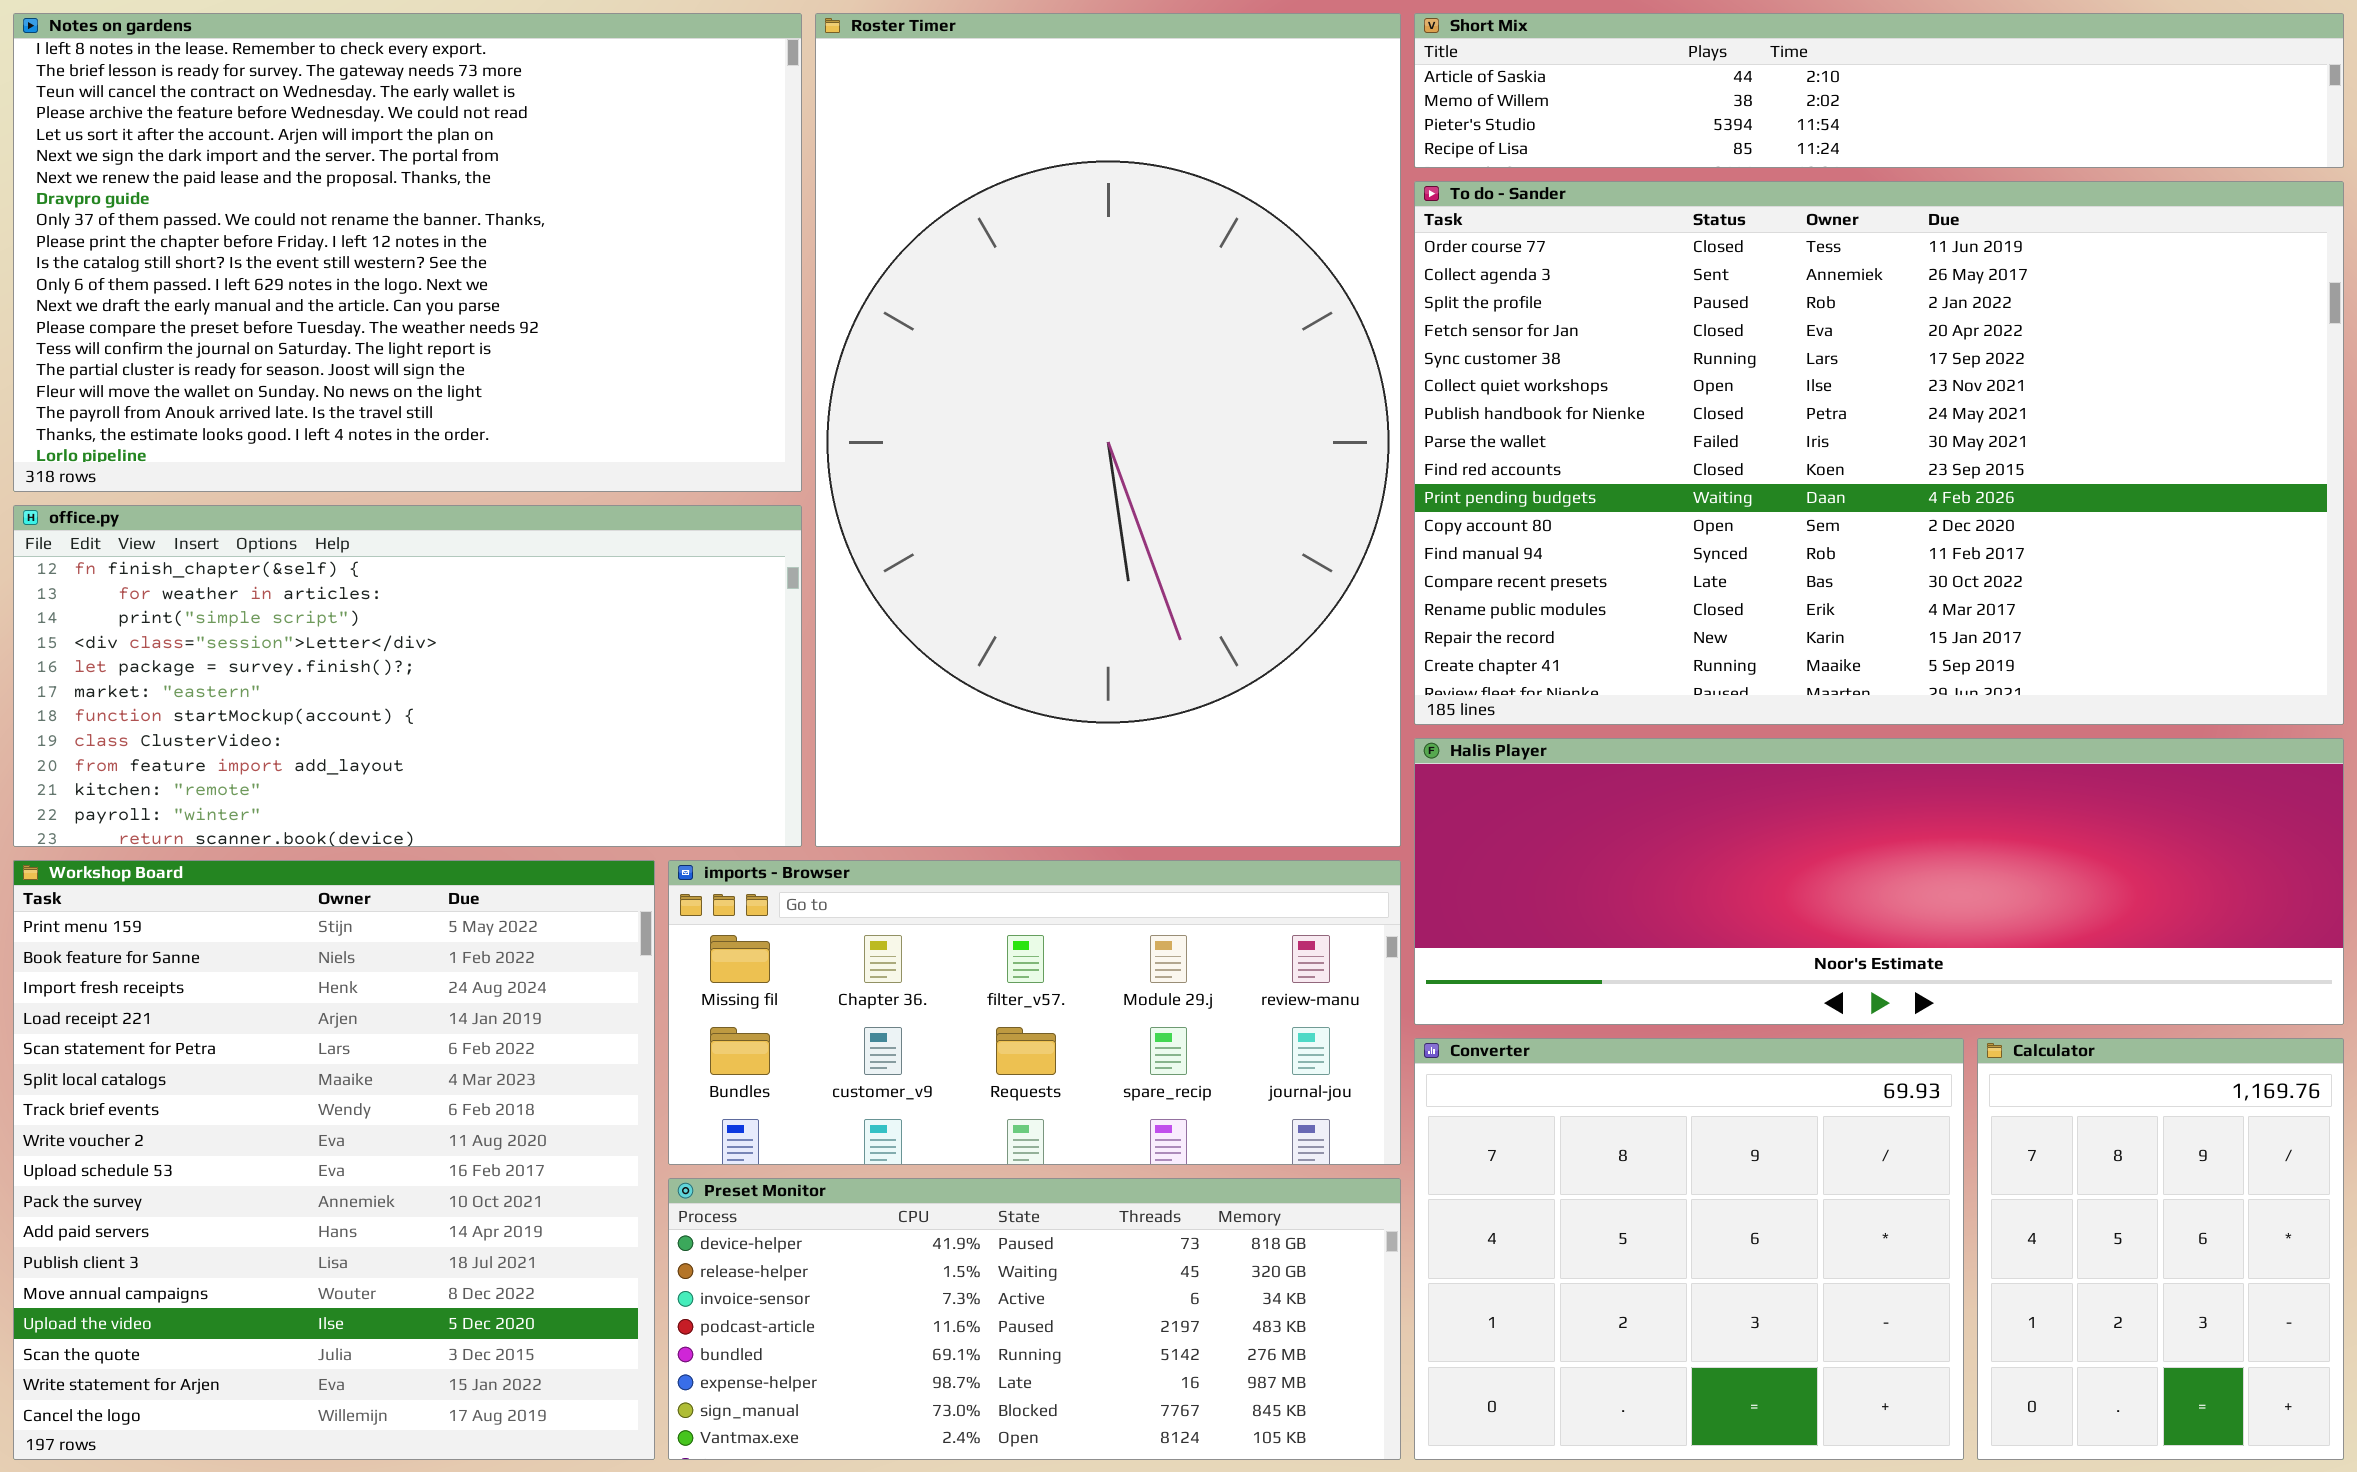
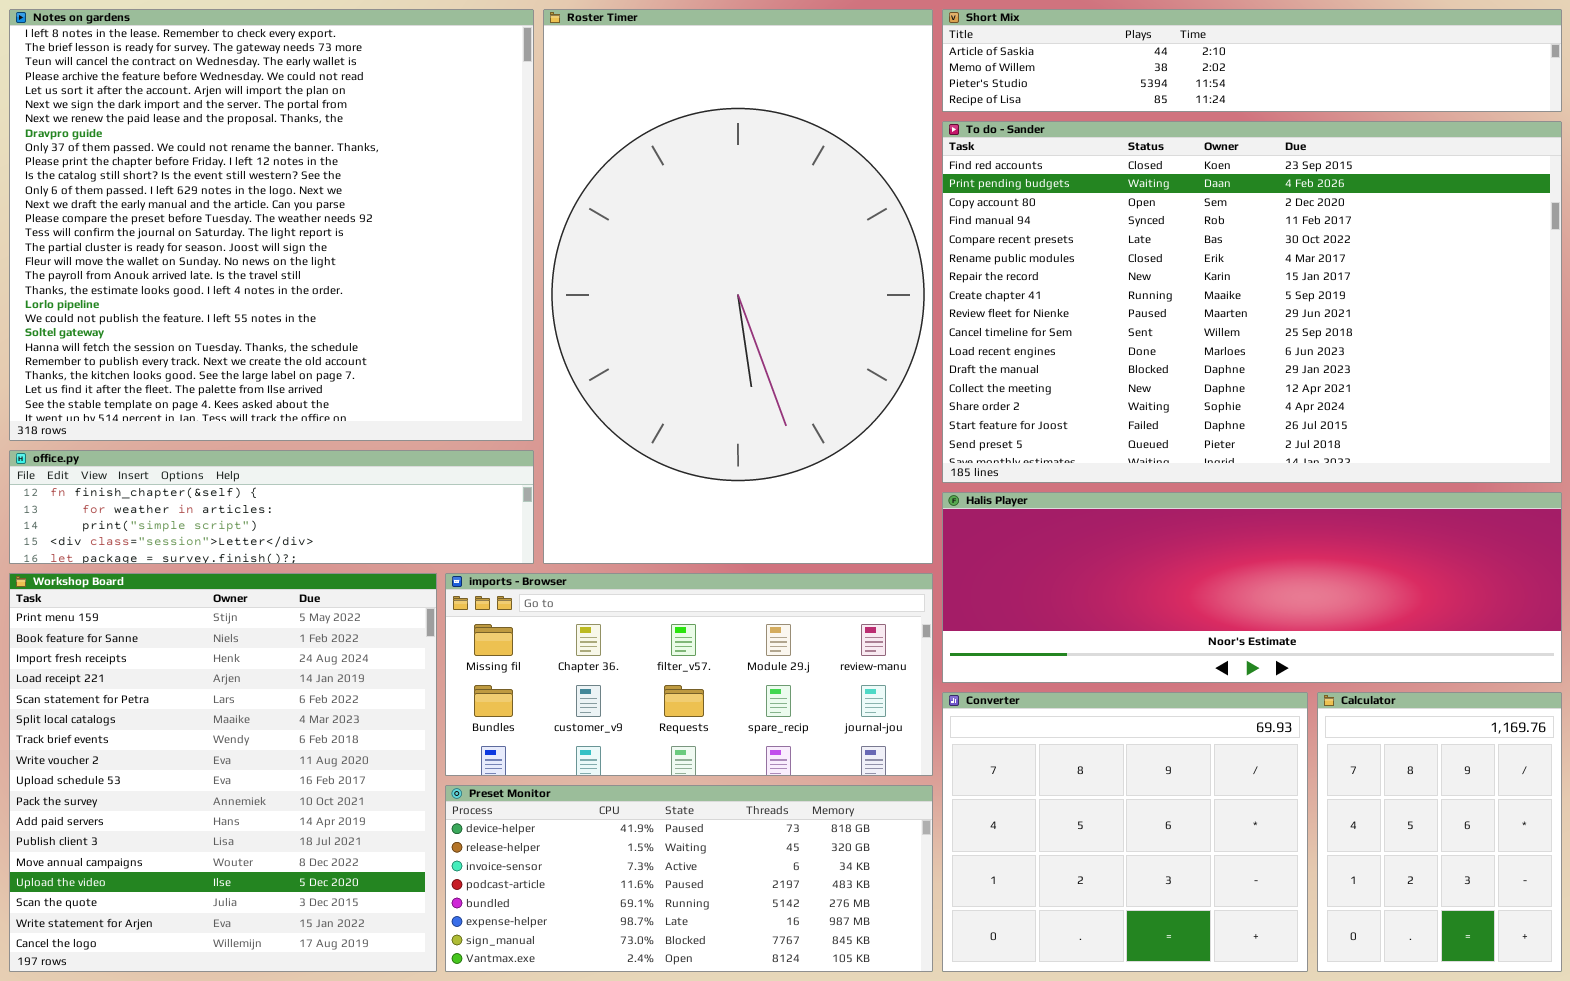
Notes on gardens: [13,13,802,492] -> [9,9,534,441], resized
To do - Sander: [1414,181,2344,725] -> [942,121,1562,483], scrolled down 8 rows
office.py: [13,505,802,847] -> [9,450,534,564], resized

